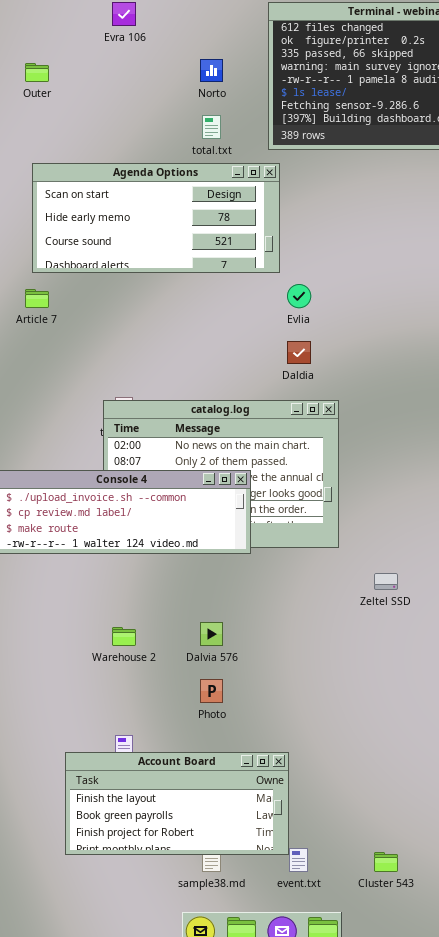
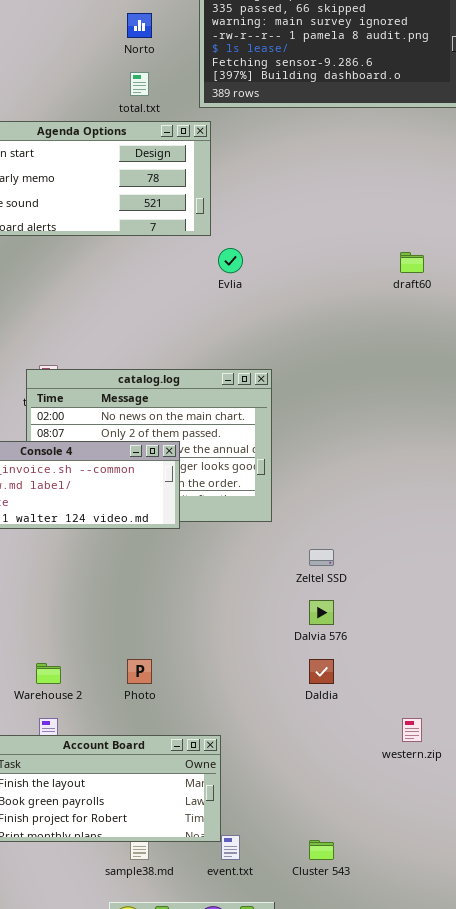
Daldia: [287,341,311,364] -> [309,659,334,684], moved
Dalvia 576: [200,622,223,646] -> [309,600,334,625], moved
Warehouse 2: [112,627,136,646] -> [36,663,61,684], moved

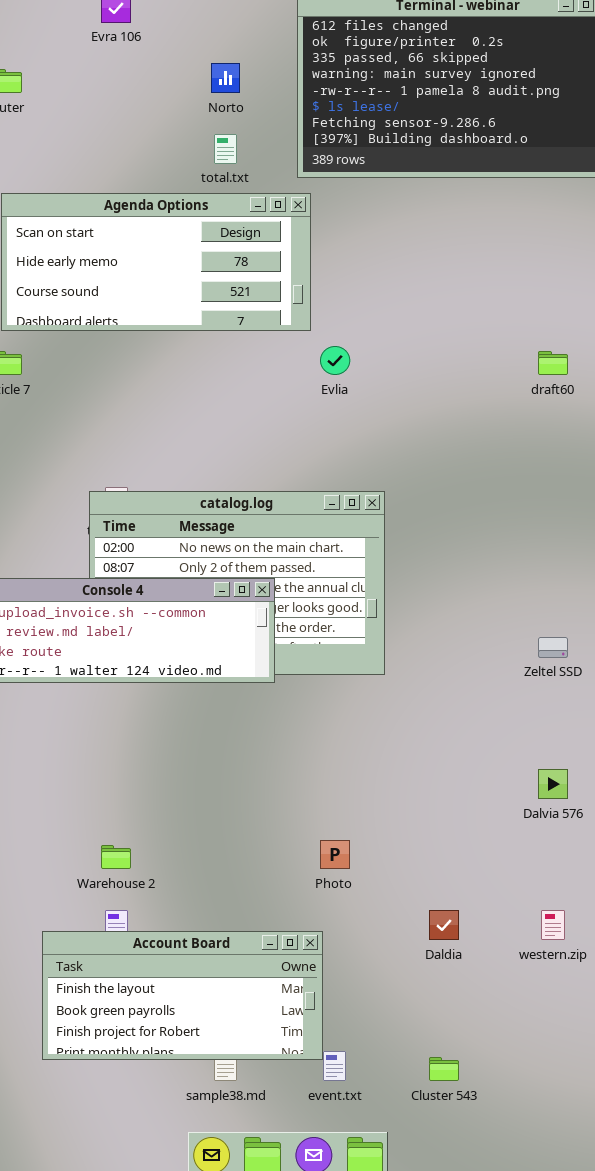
Zeltel SSD: [309,549,334,566] -> [538,637,568,658], moved
Dalvia 576: [309,600,334,625] -> [538,769,568,799], moved
Photo: [127,659,152,684] -> [320,840,350,869], moved
Daldia: [309,659,334,684] -> [429,910,459,940], moved

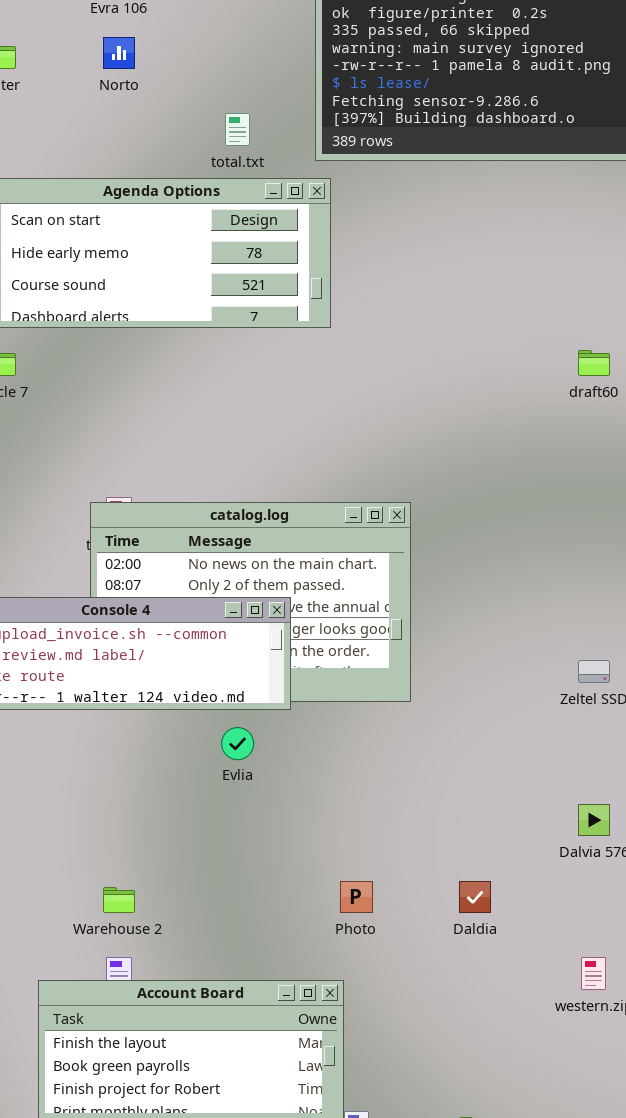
Norto: [211,63,240,93] -> [103,37,135,69], moved
Evlia: [320,346,350,375] -> [221,727,254,760], moved
Daldia: [429,910,459,940] -> [459,881,491,913], moved

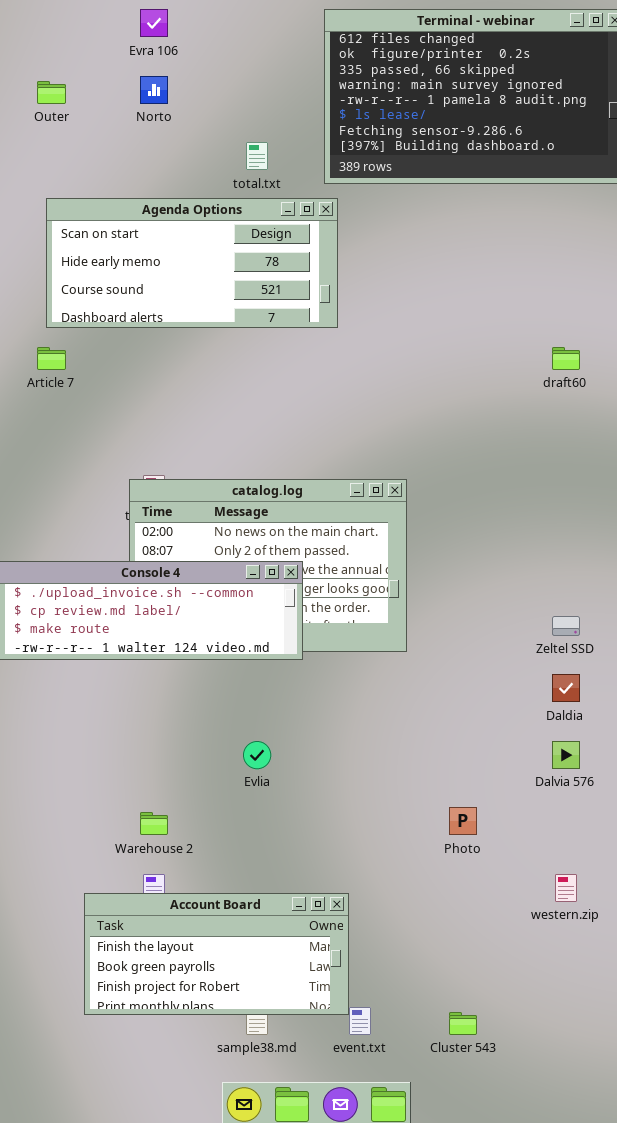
Evlia: [221,727,254,760] -> [243,741,271,769], moved
Photo: [340,881,373,913] -> [449,807,477,835], moved
Daldia: [459,881,491,913] -> [552,674,580,702], moved

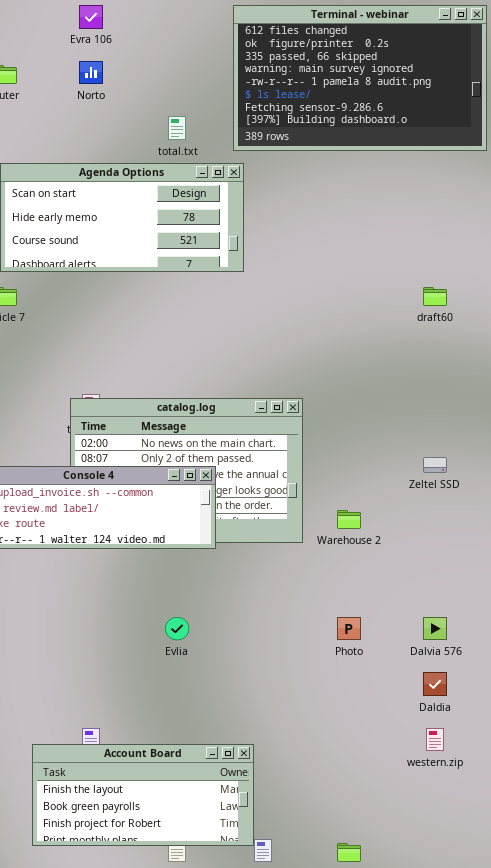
Zeltel SSD: [552,616,580,636] -> [423,457,447,473], moved
Daldia: [552,674,580,702] -> [423,672,447,696], moved
Photo: [449,807,477,835] -> [337,617,361,640], moved
Warehouse 2: [140,812,168,835] -> [337,510,361,529], moved

